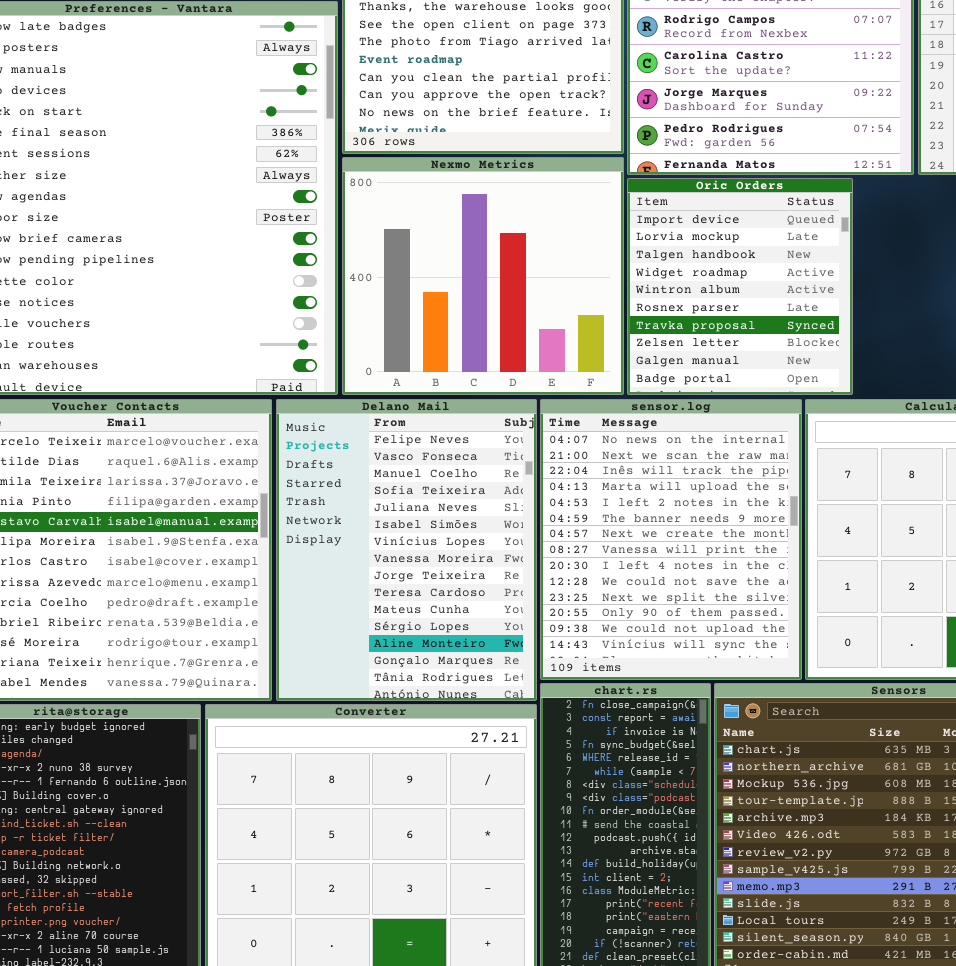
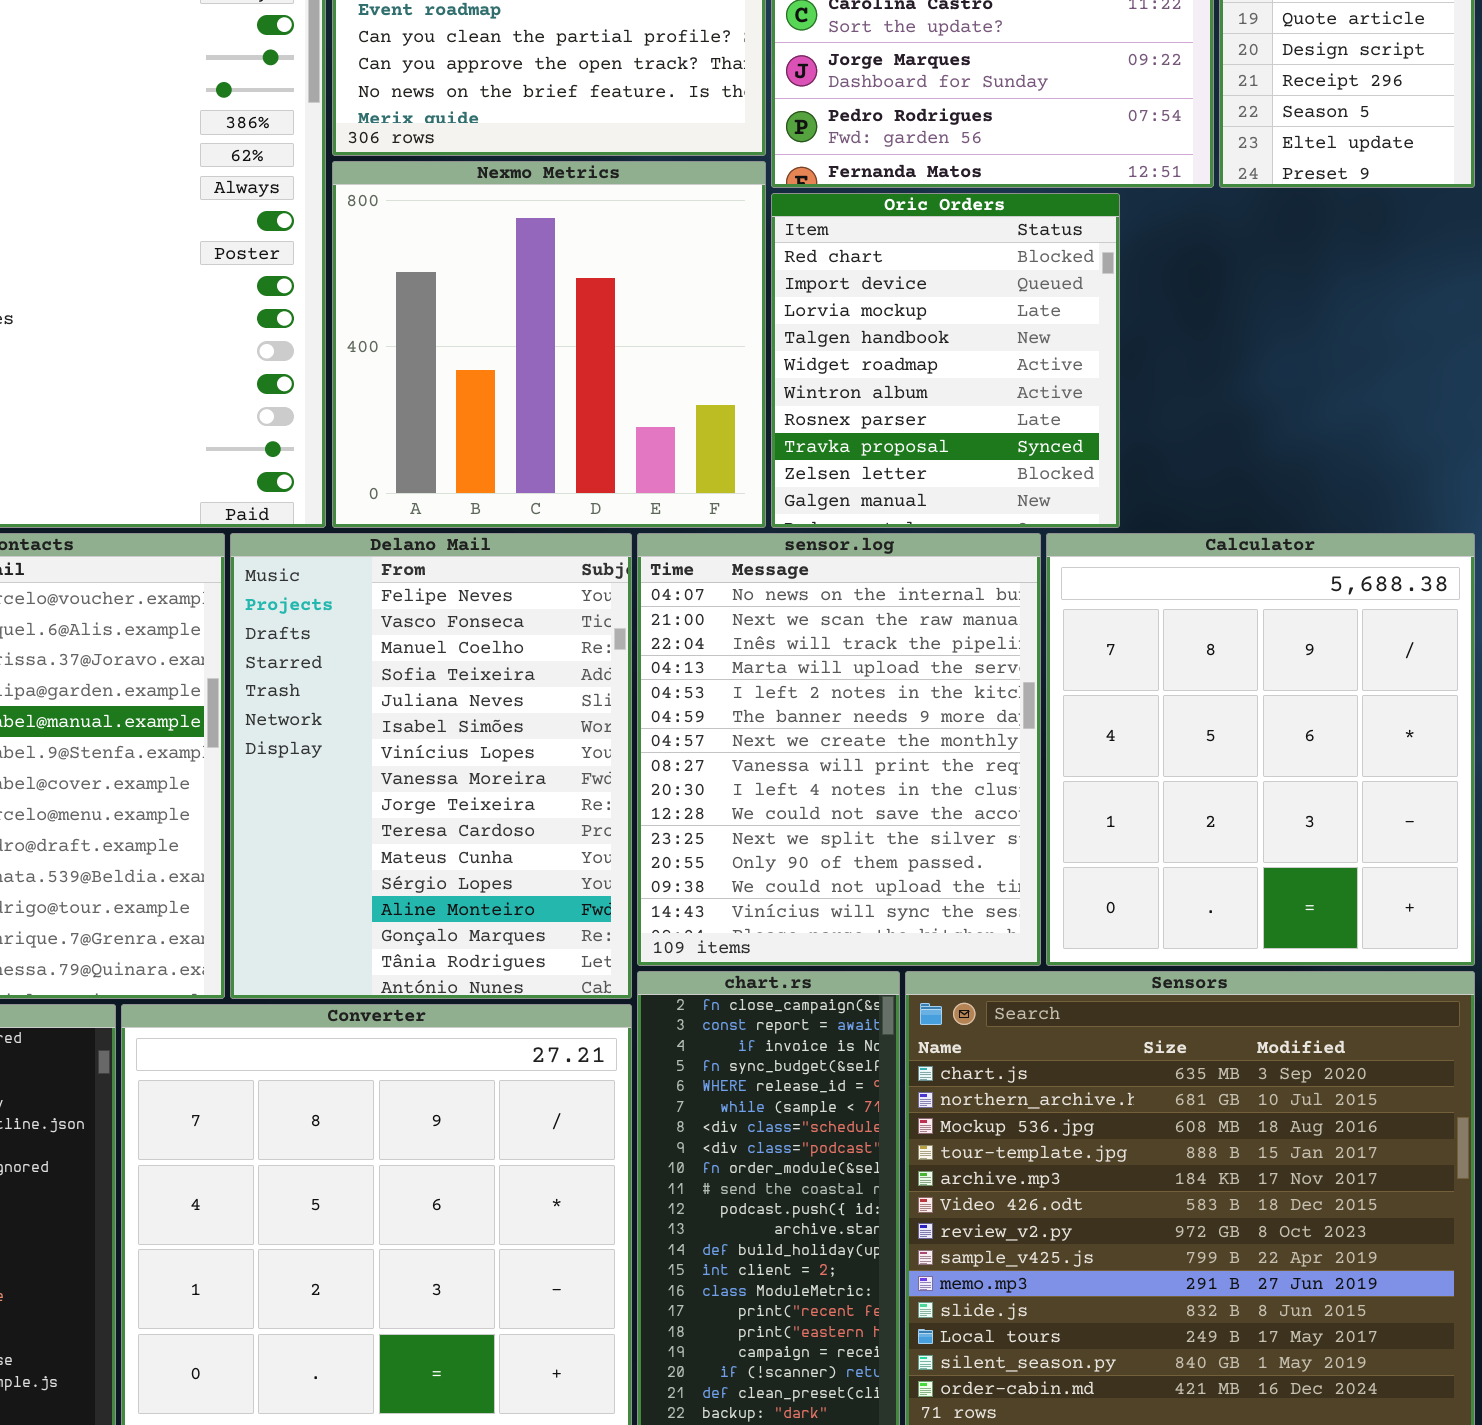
Oric Orders: [627,178,853,395] -> [771,193,1120,528], scrolled up 1 row

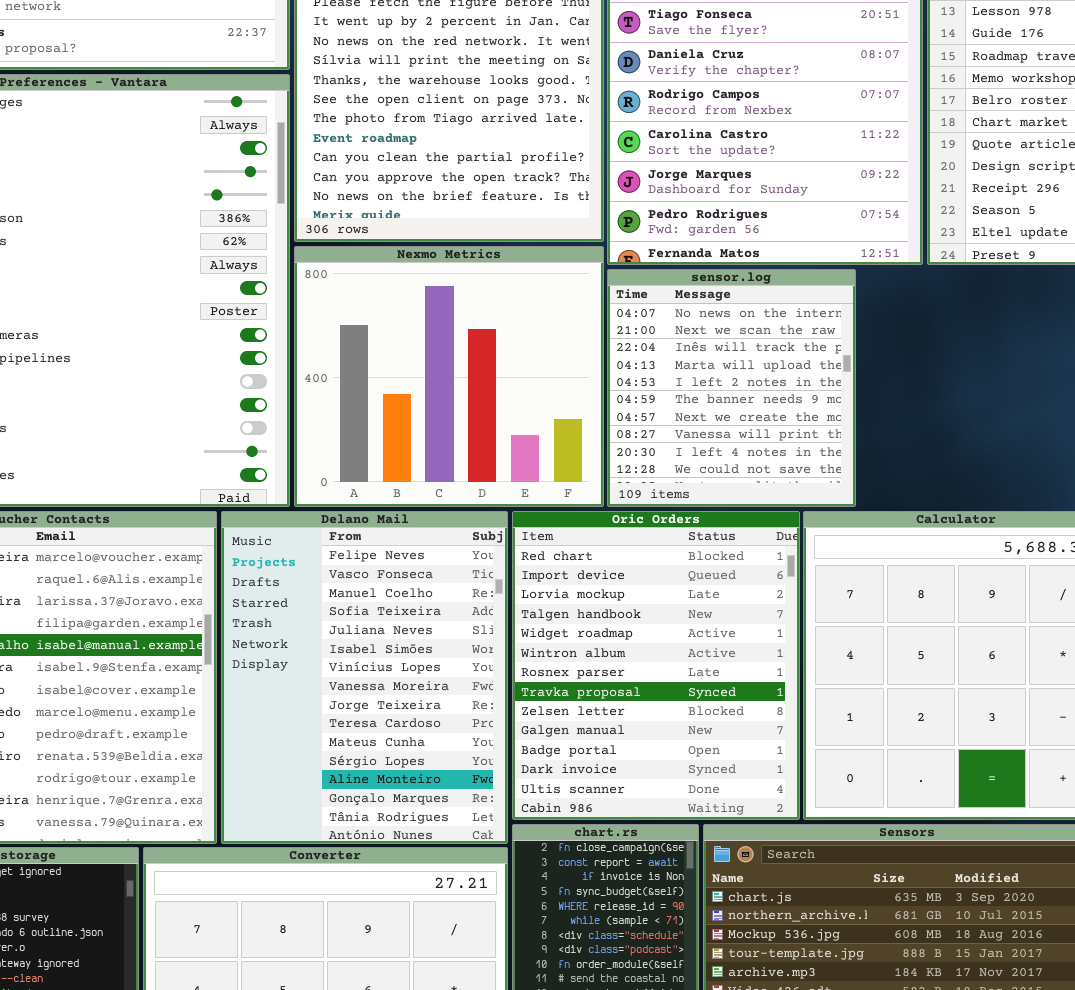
Oric Orders: [771,193,1120,528] -> [512,511,800,820], moved, resized
sensor.log: [637,533,1041,966] -> [607,269,856,507], moved, resized

